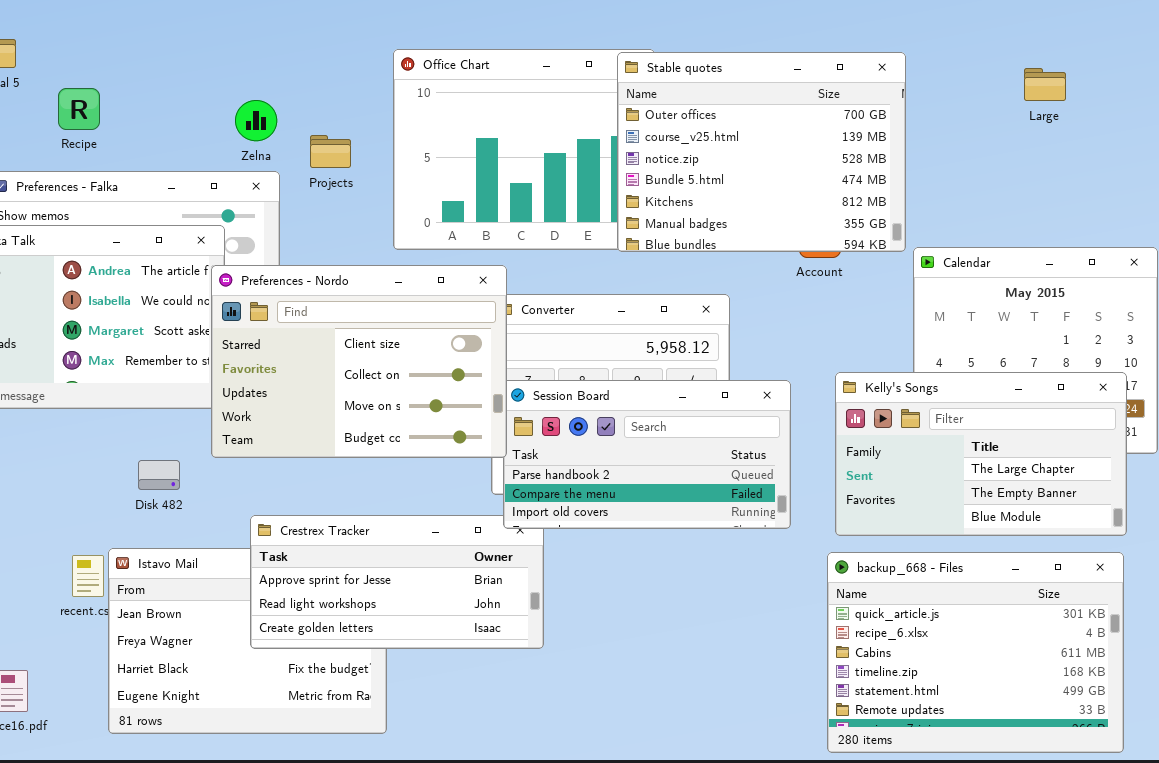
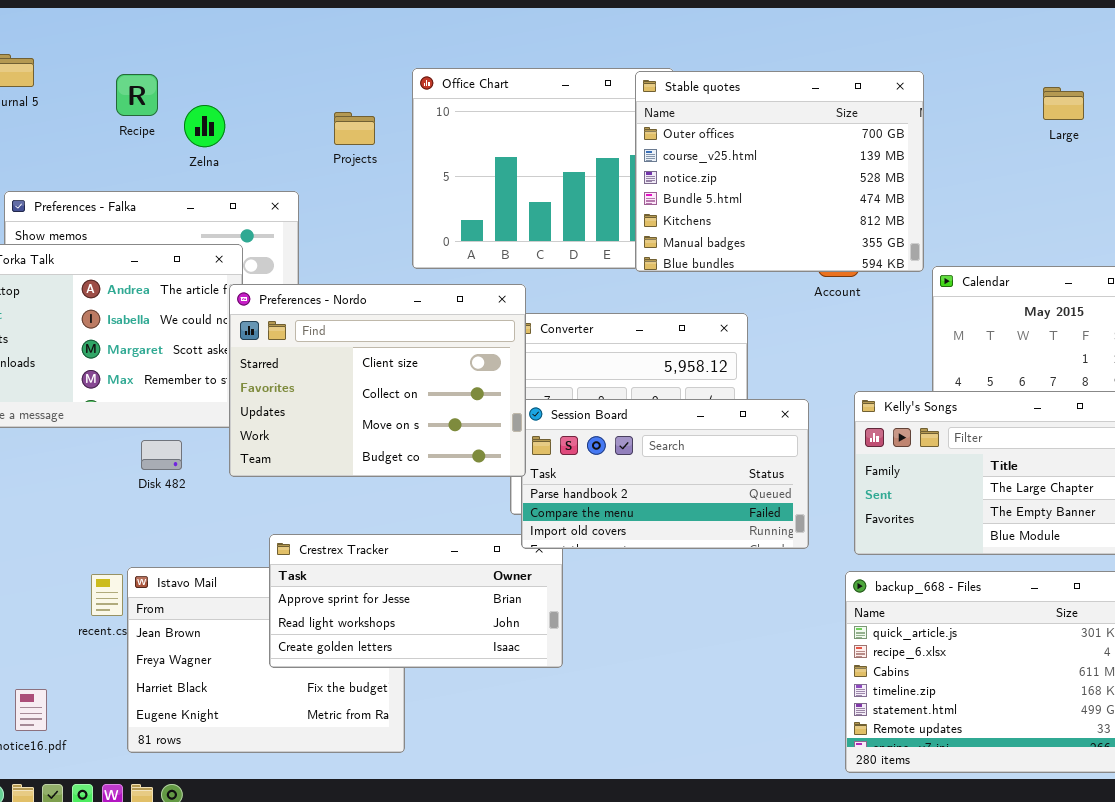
Recipe: [58,88,100,130] -> [116,74,158,116], moved
Zelna: [235,100,277,141] -> [184,105,225,147], moved
Projects: [310,135,351,168] -> [334,112,375,145], moved
Disk 482: [138,460,180,490] -> [141,440,182,470], moved

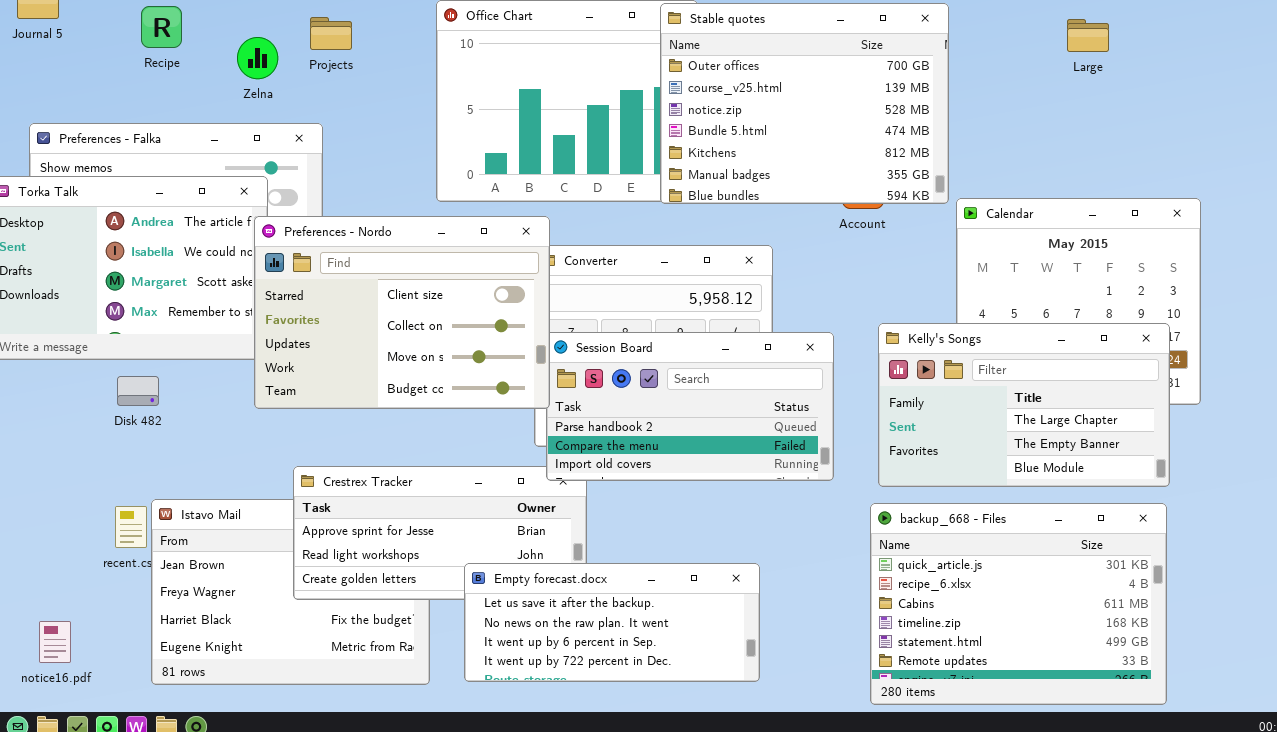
Zelna: [184,105,225,147] -> [237,37,278,79], moved
Projects: [334,112,375,145] -> [310,17,352,50], moved
Disk 482: [141,440,182,470] -> [117,376,159,406], moved
Empty forecast.docx: none -> [464,563,760,682], opened

